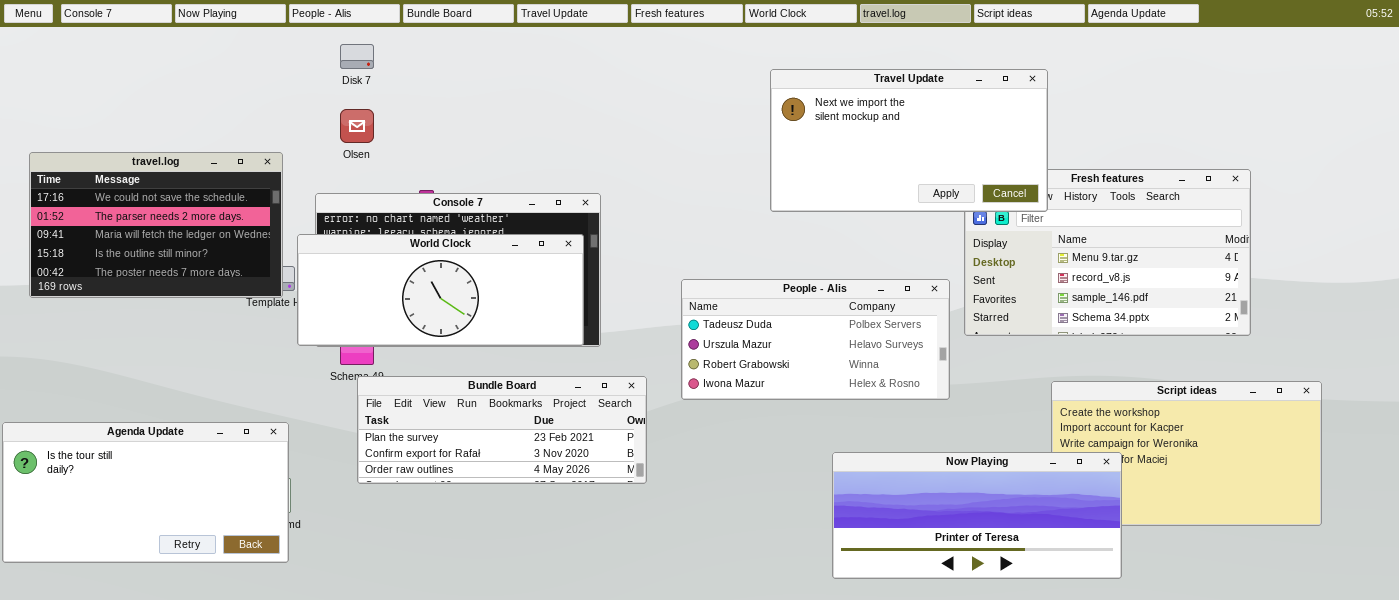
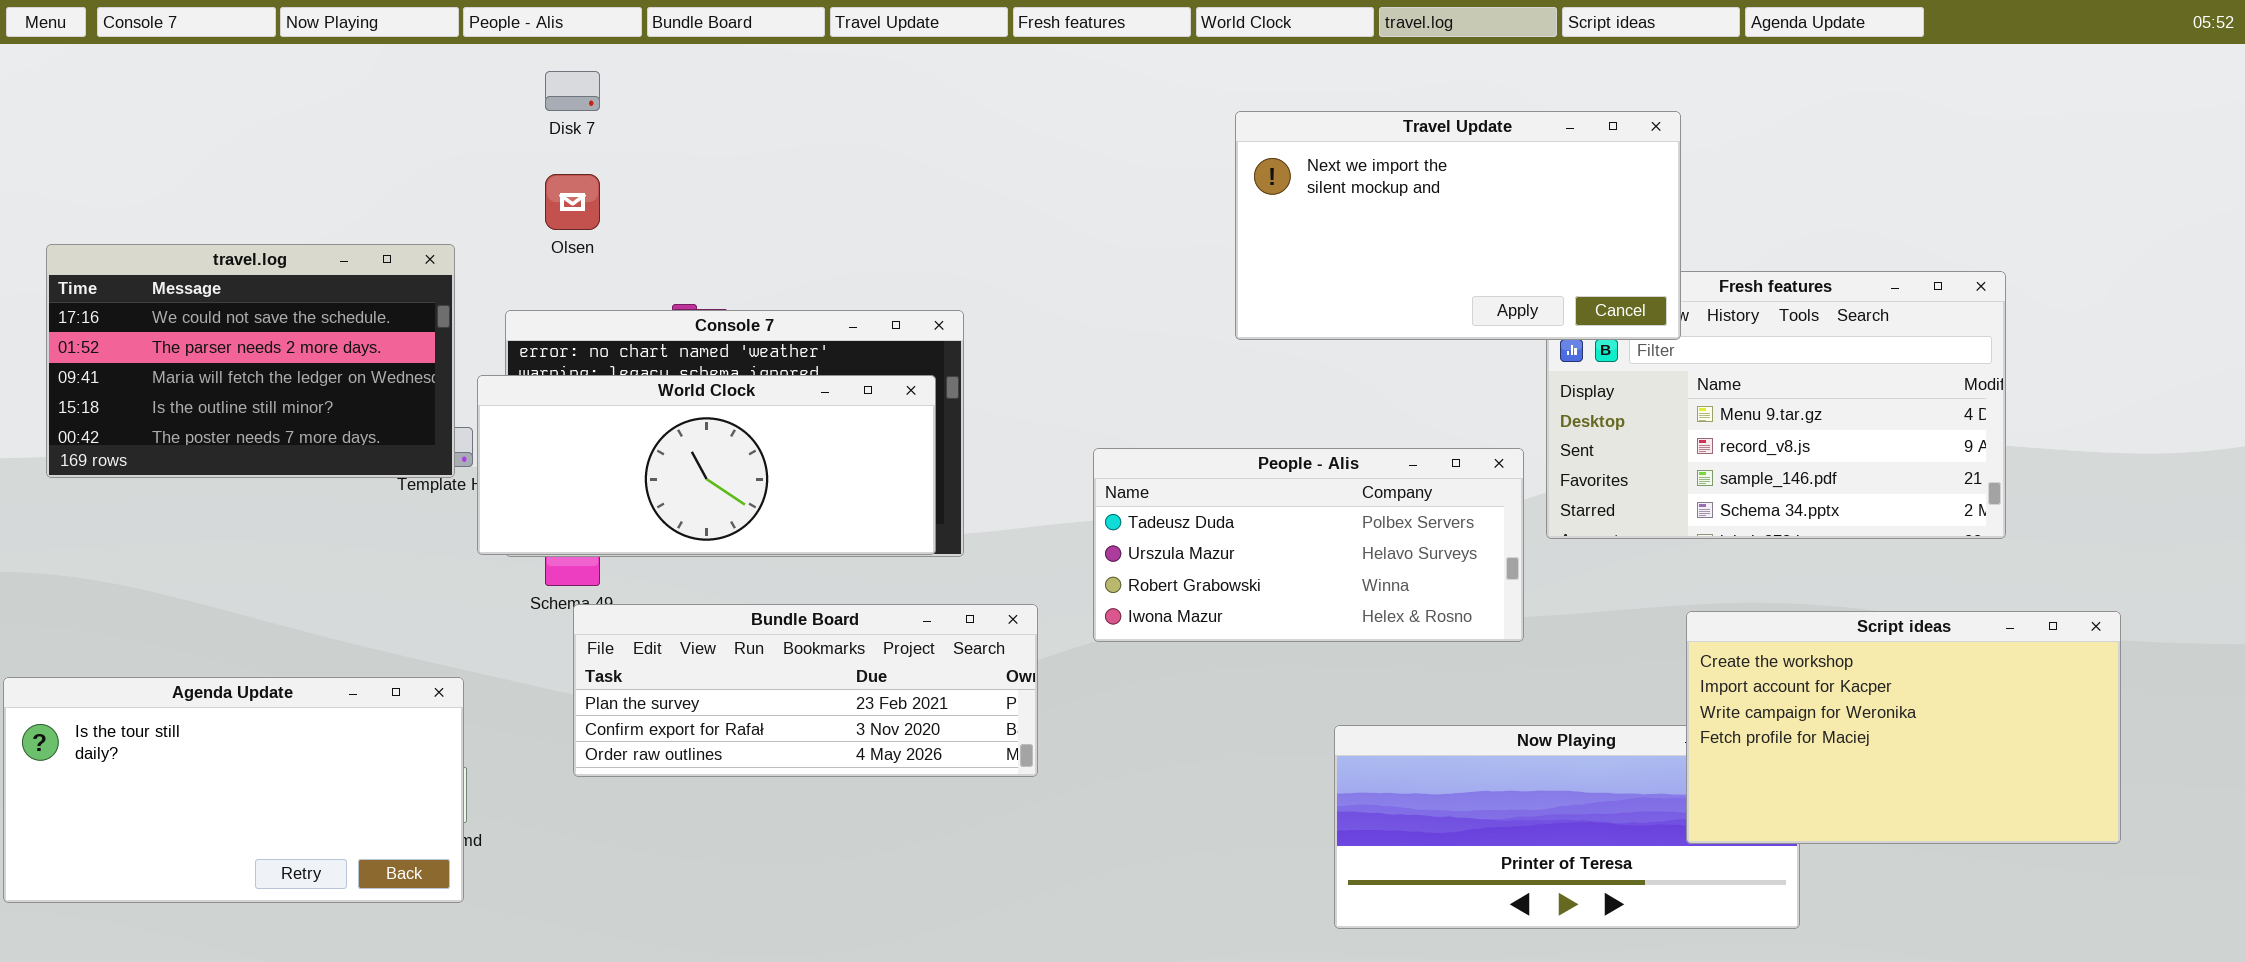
Script ideas: [1051,381,1322,526] -> [1686,611,2121,844], raised

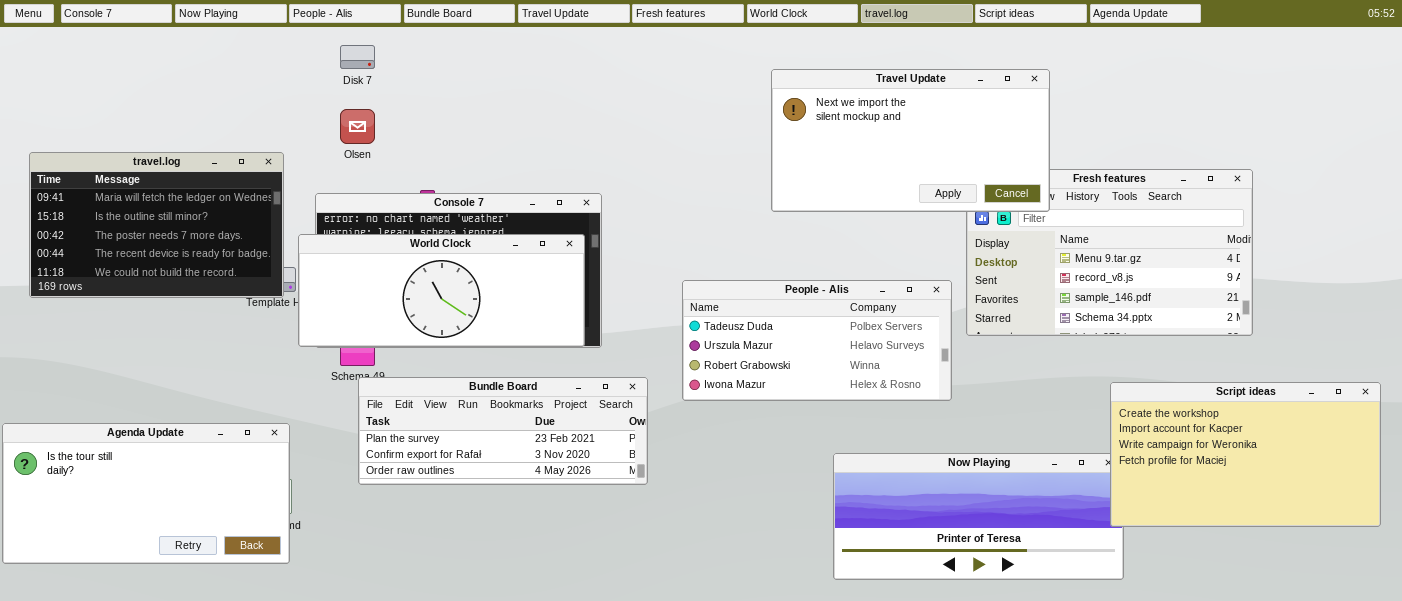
travel.log: [46,244,455,478] -> [29,152,284,298], scrolled down 2 rows
Script ideas: [1686,611,2121,844] -> [1110,382,1381,527], moved

